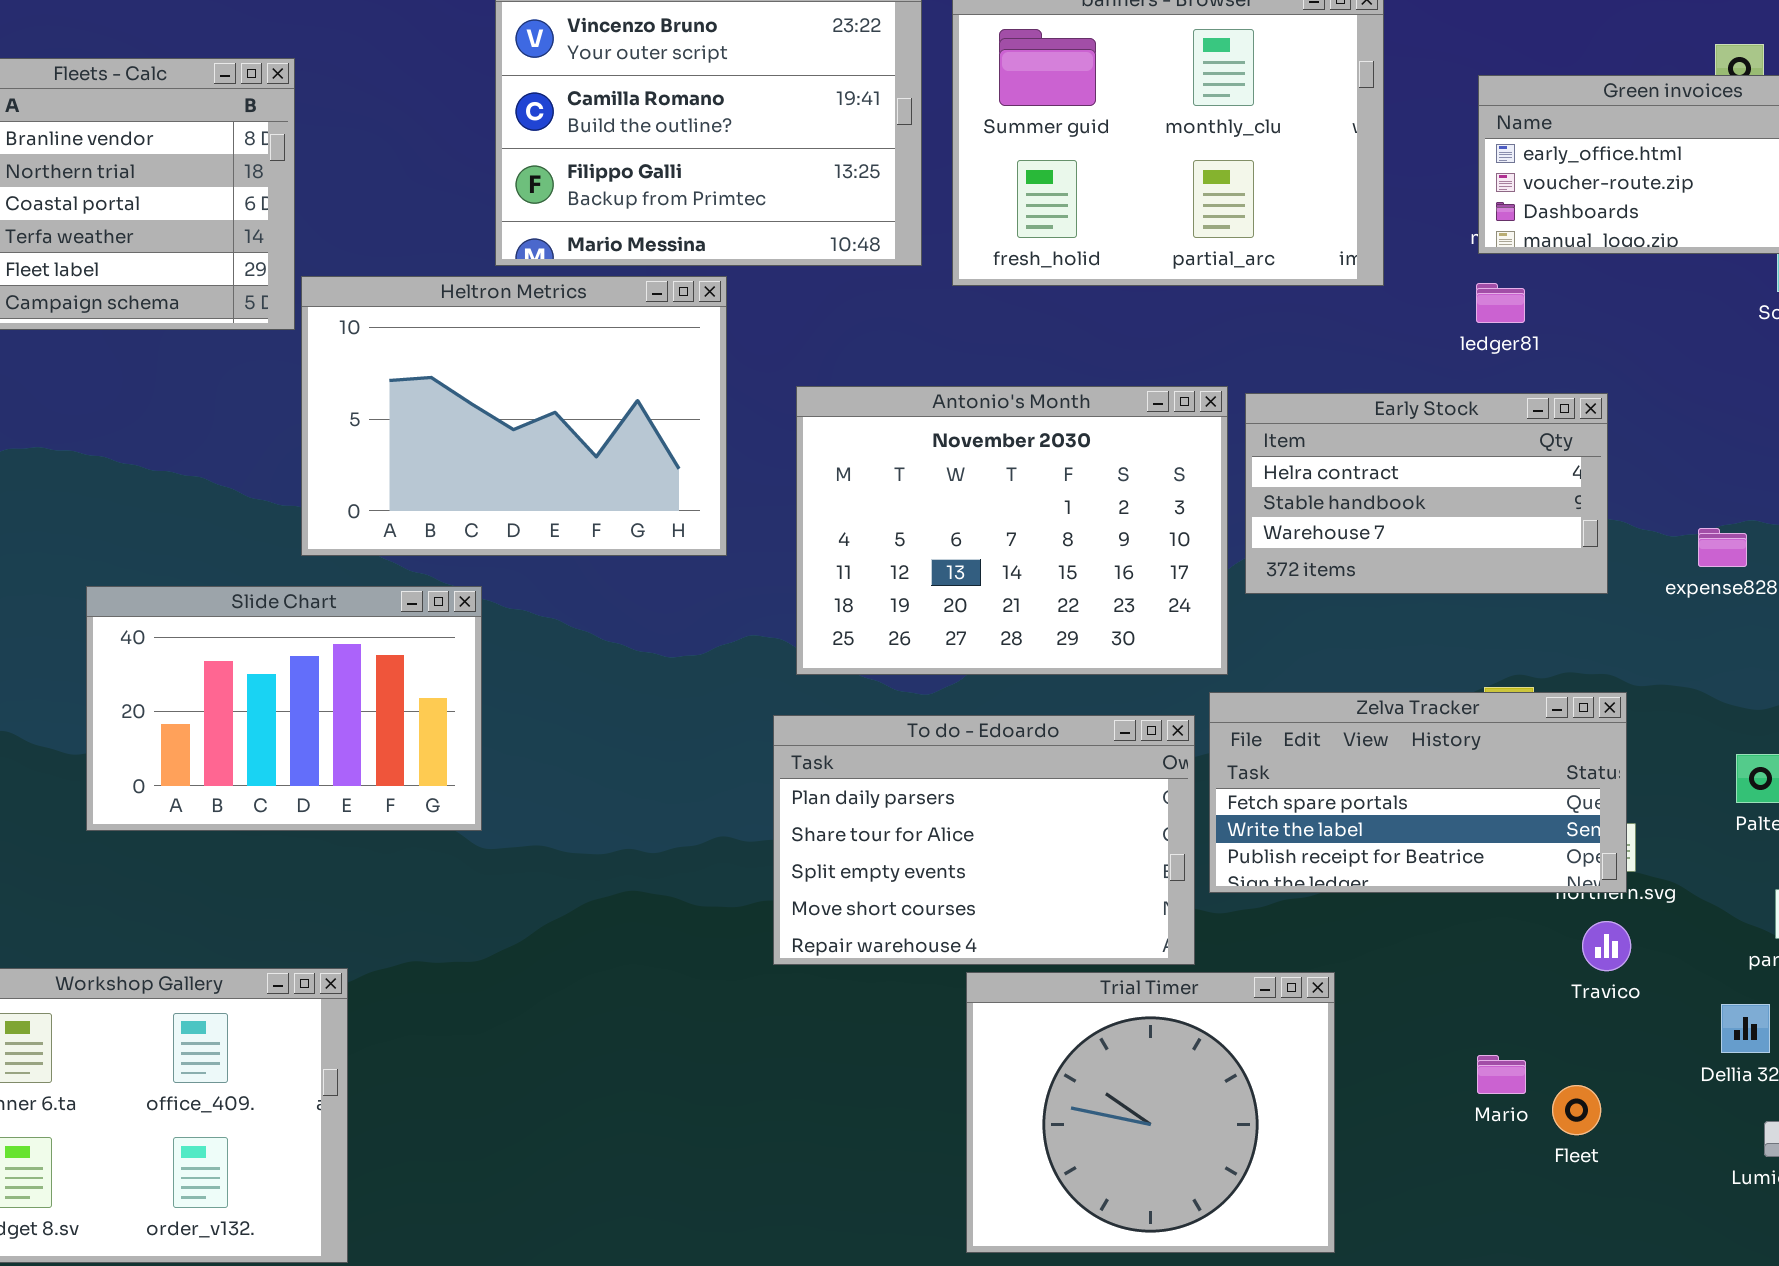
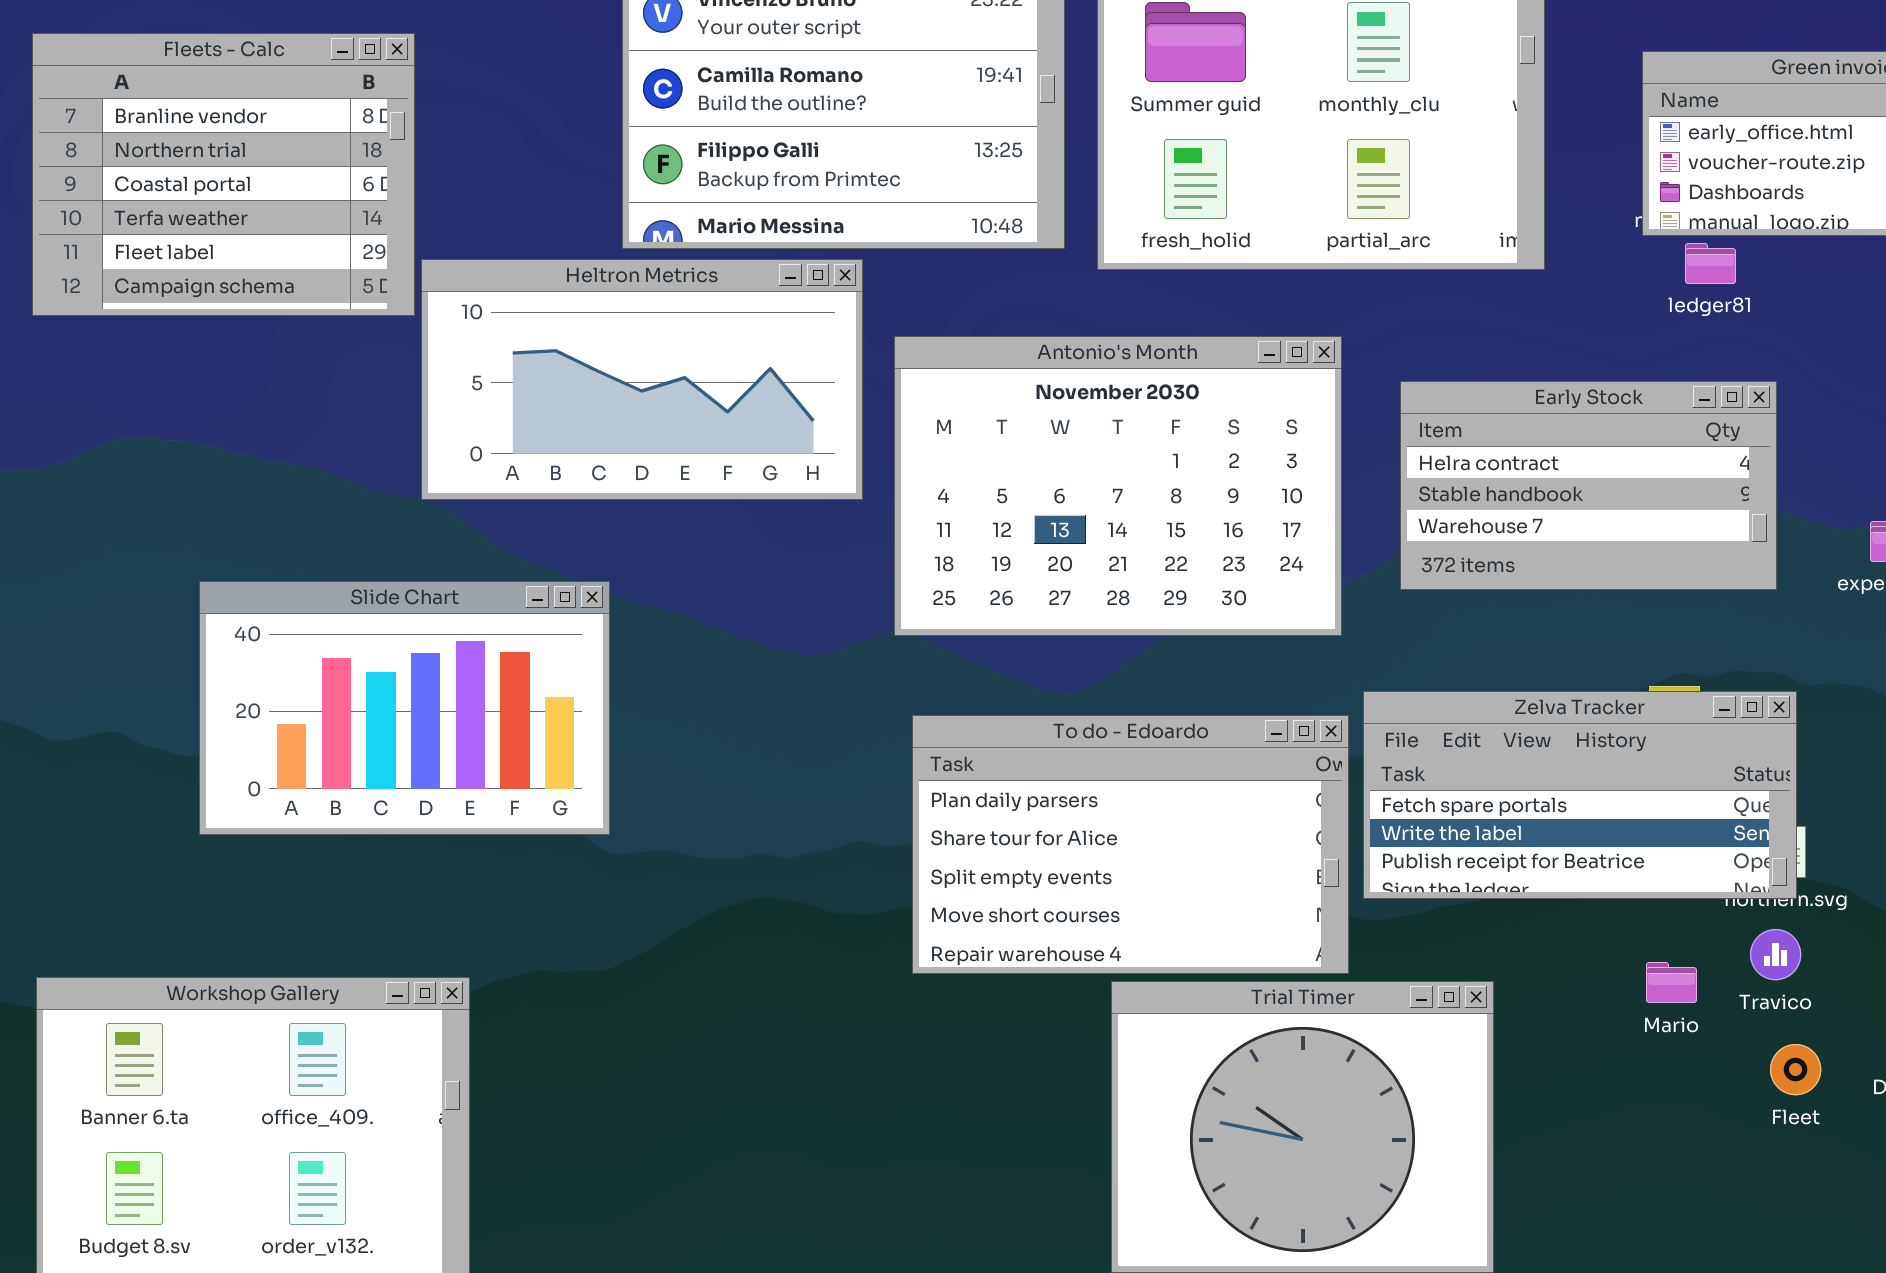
Heltron Metrics: [301,276,727,556] -> [421,259,863,500], resized
ledger81: [1476,283,1525,323] -> [1685,243,1736,284], moved
Antonio's Month: [796,386,1228,675] -> [894,336,1342,636], moved
Mario: [1477,1055,1526,1094] -> [1646,962,1697,1003], moved
Fleet: [1552,1085,1601,1135] -> [1770,1044,1821,1095], moved

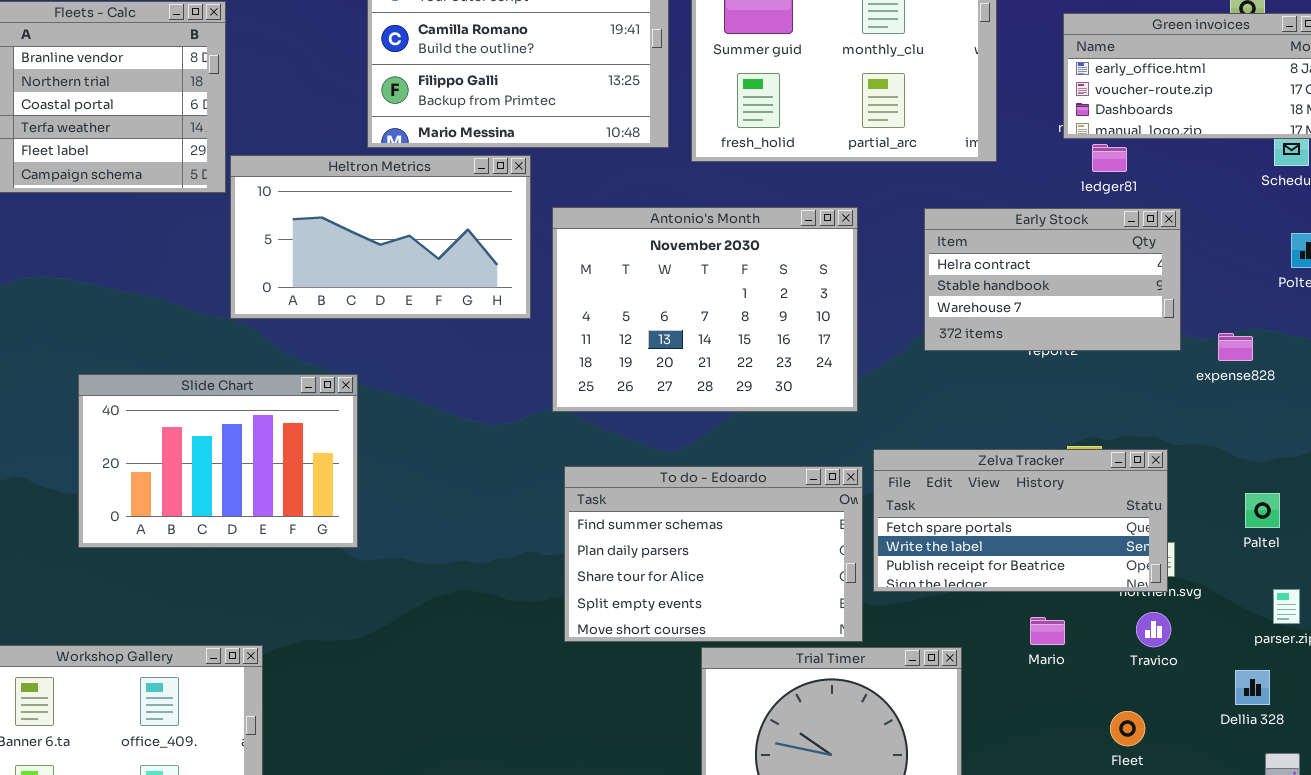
Early Stock: [1400,381,1777,590] -> [924,208,1181,351], moved
To do - Edoardo: [912,715,1349,974] -> [564,466,863,642], scrolled up 1 row
Mario: [1646,962,1697,1003] -> [1030,617,1065,645], moved
Fleet: [1770,1044,1821,1095] -> [1110,711,1145,746], moved

